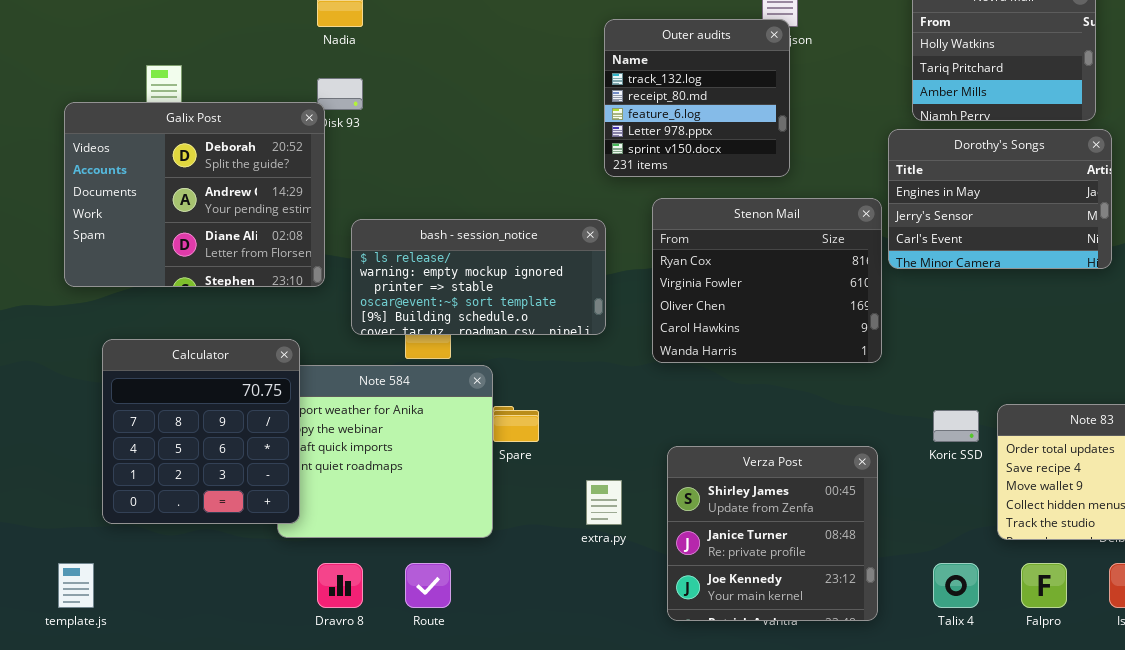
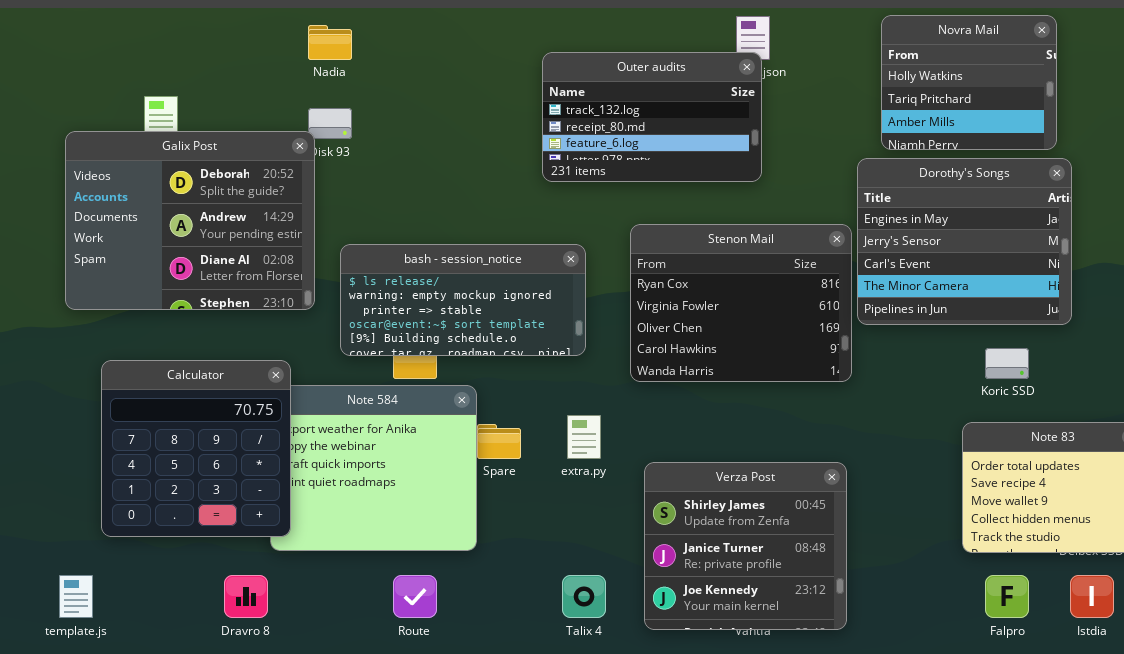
Outer audits: [604,19,790,177] -> [542,52,762,182], resized
Dorothy's Songs: [888,129,1112,269] -> [857,158,1072,325], resized
Koric SSD: [933,410,979,442] -> [985,348,1029,379], moved
extra.py: [586,480,622,525] -> [567,415,601,459], moved
Dravro 8: [317,563,363,608] -> [224,575,268,618], moved
Talix 4: [933,563,979,608] -> [562,575,606,618], moved

